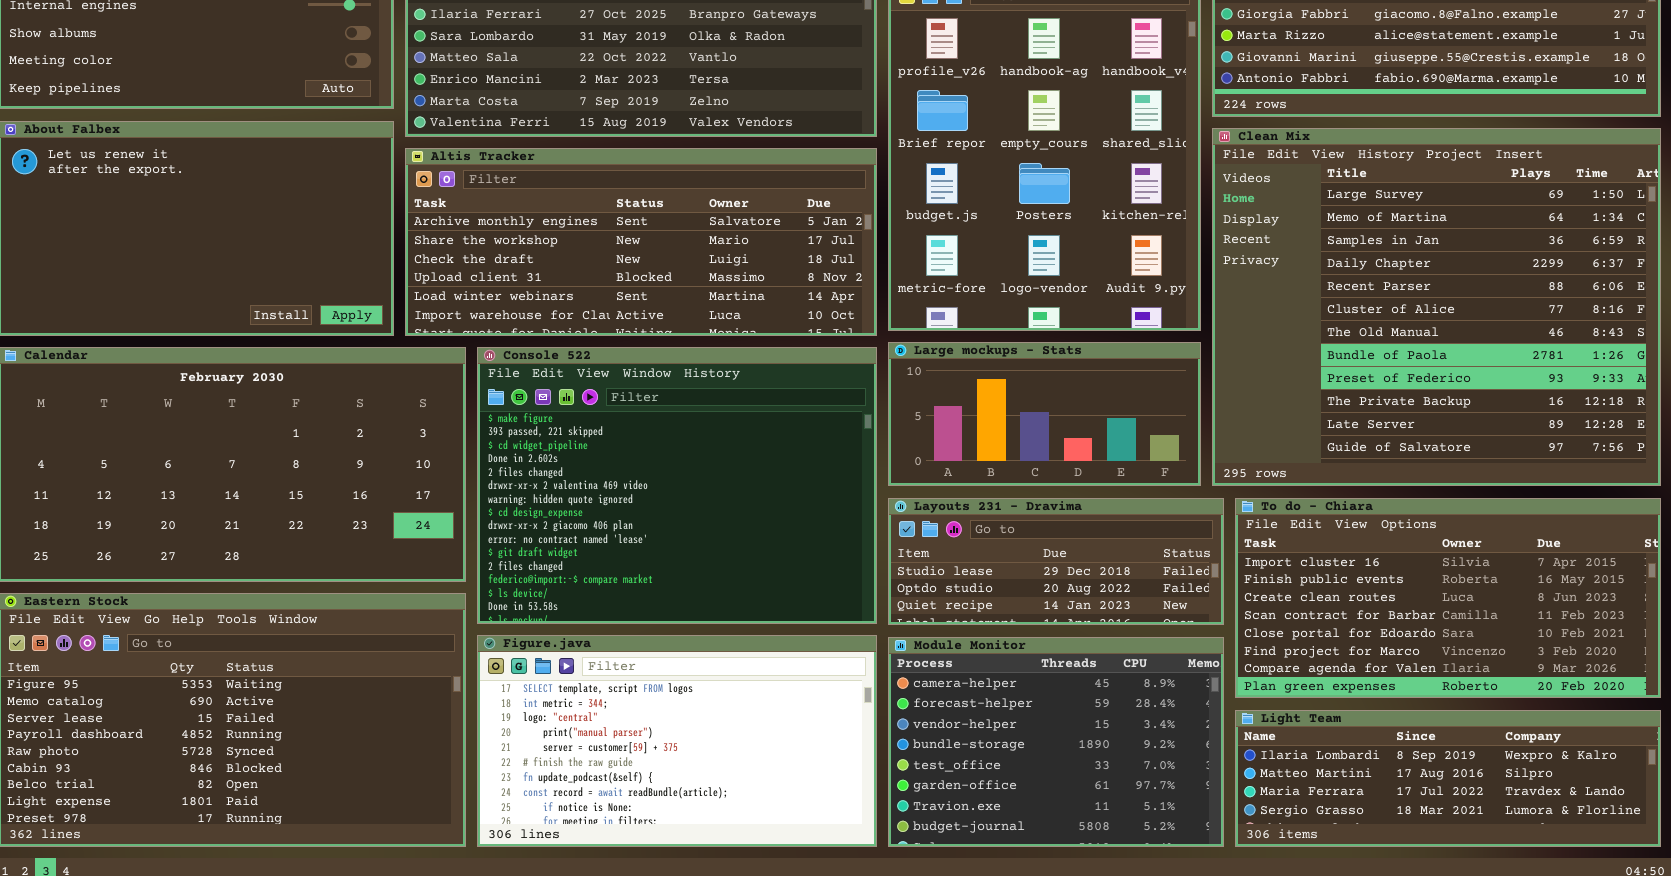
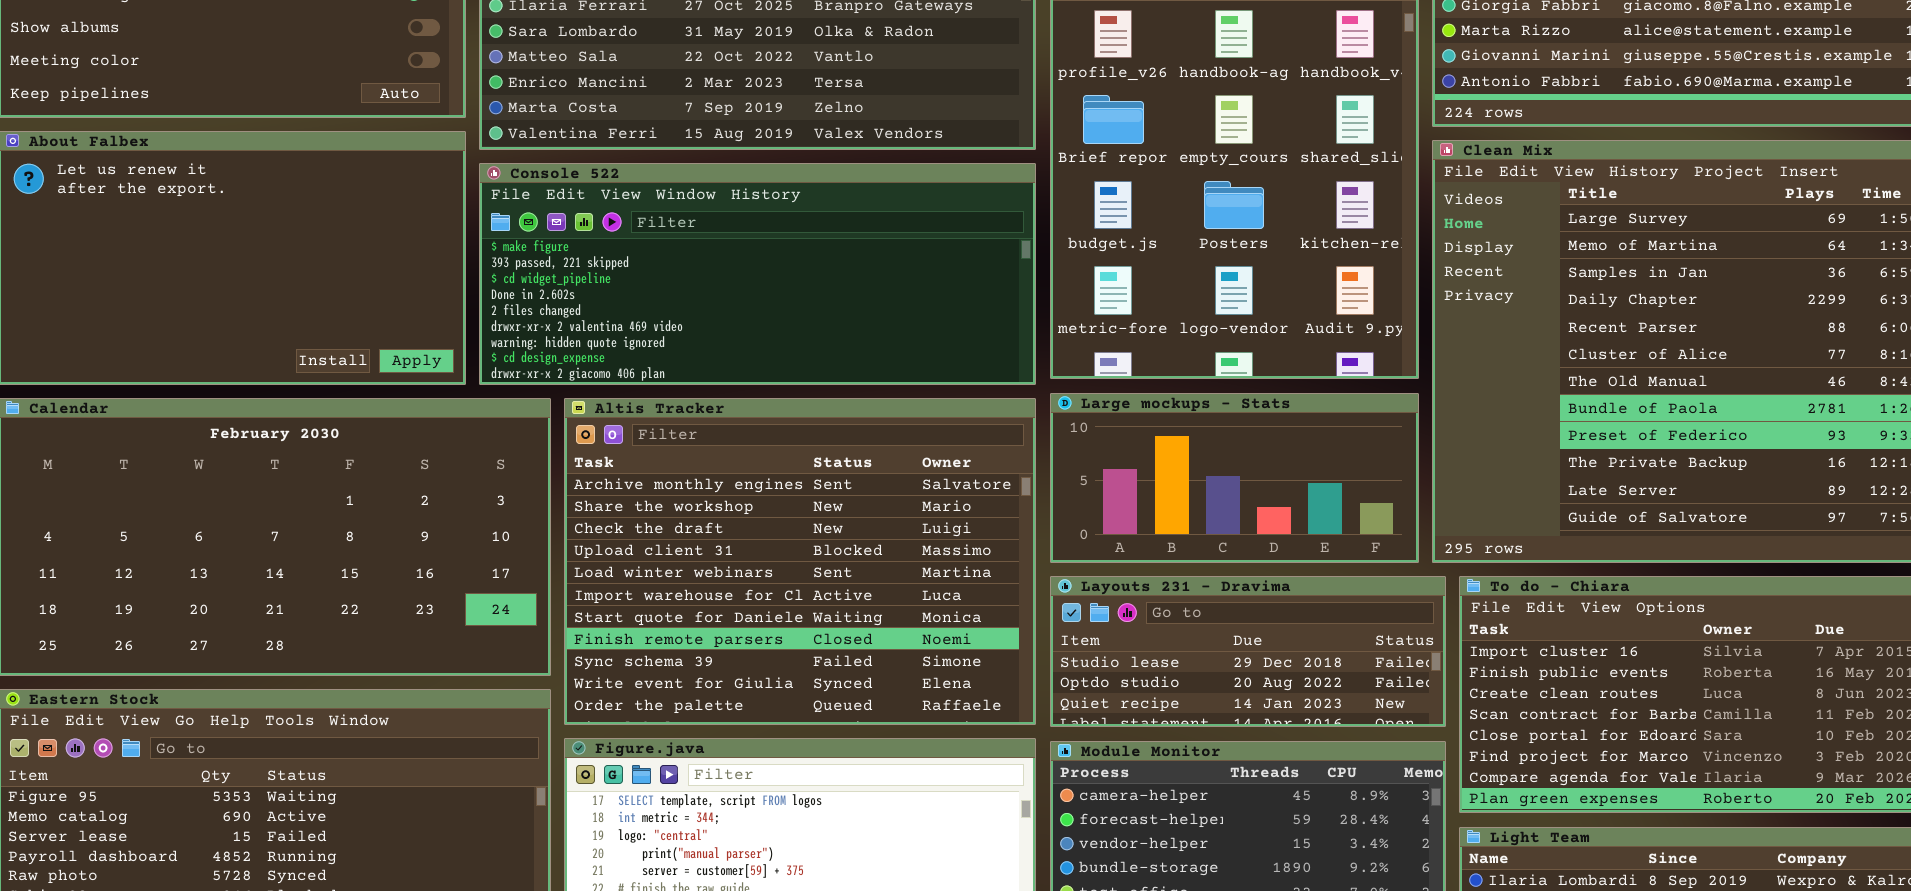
Altis Tracker: [405,148,877,336] -> [564,398,1036,725], moved, resized
Console 522: [477,347,877,624] -> [479,163,1036,385], moved, resized

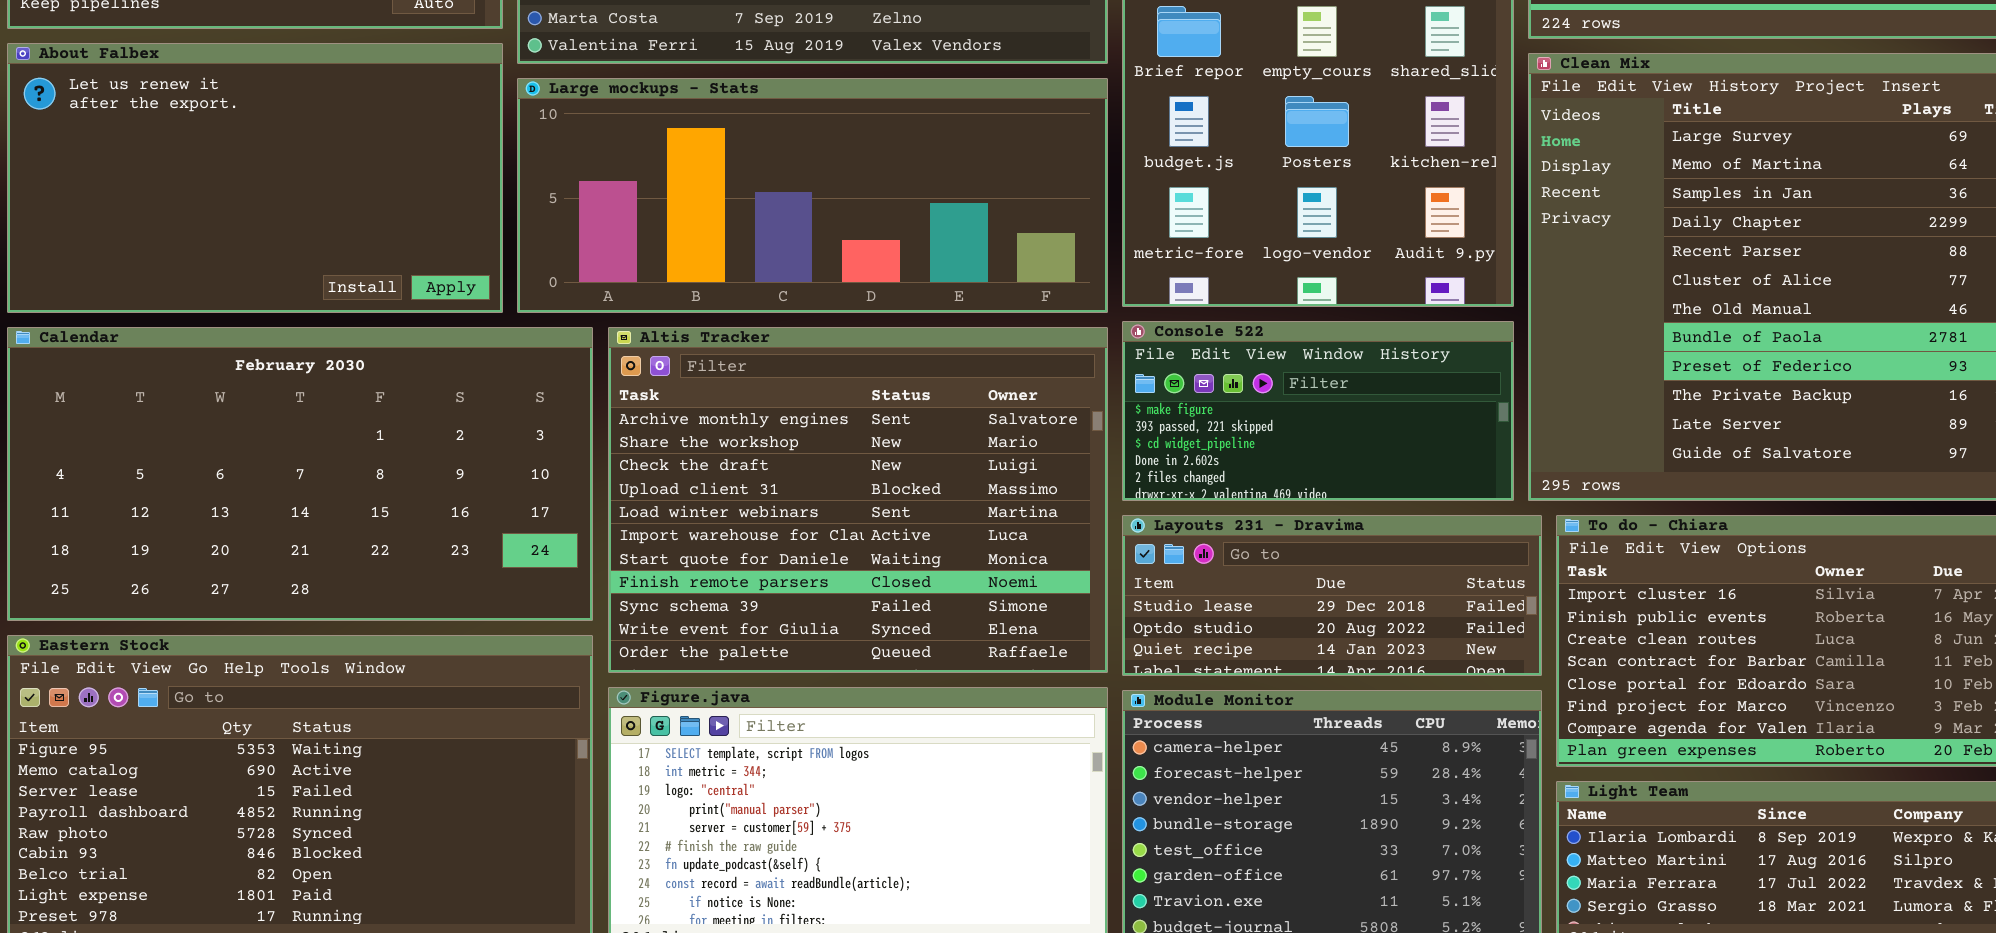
Console 522: [479,163,1036,385] -> [1122,321,1514,501], moved, resized
Large mockups - Stats: [1050,393,1419,563] -> [517,78,1108,313], moved, resized

